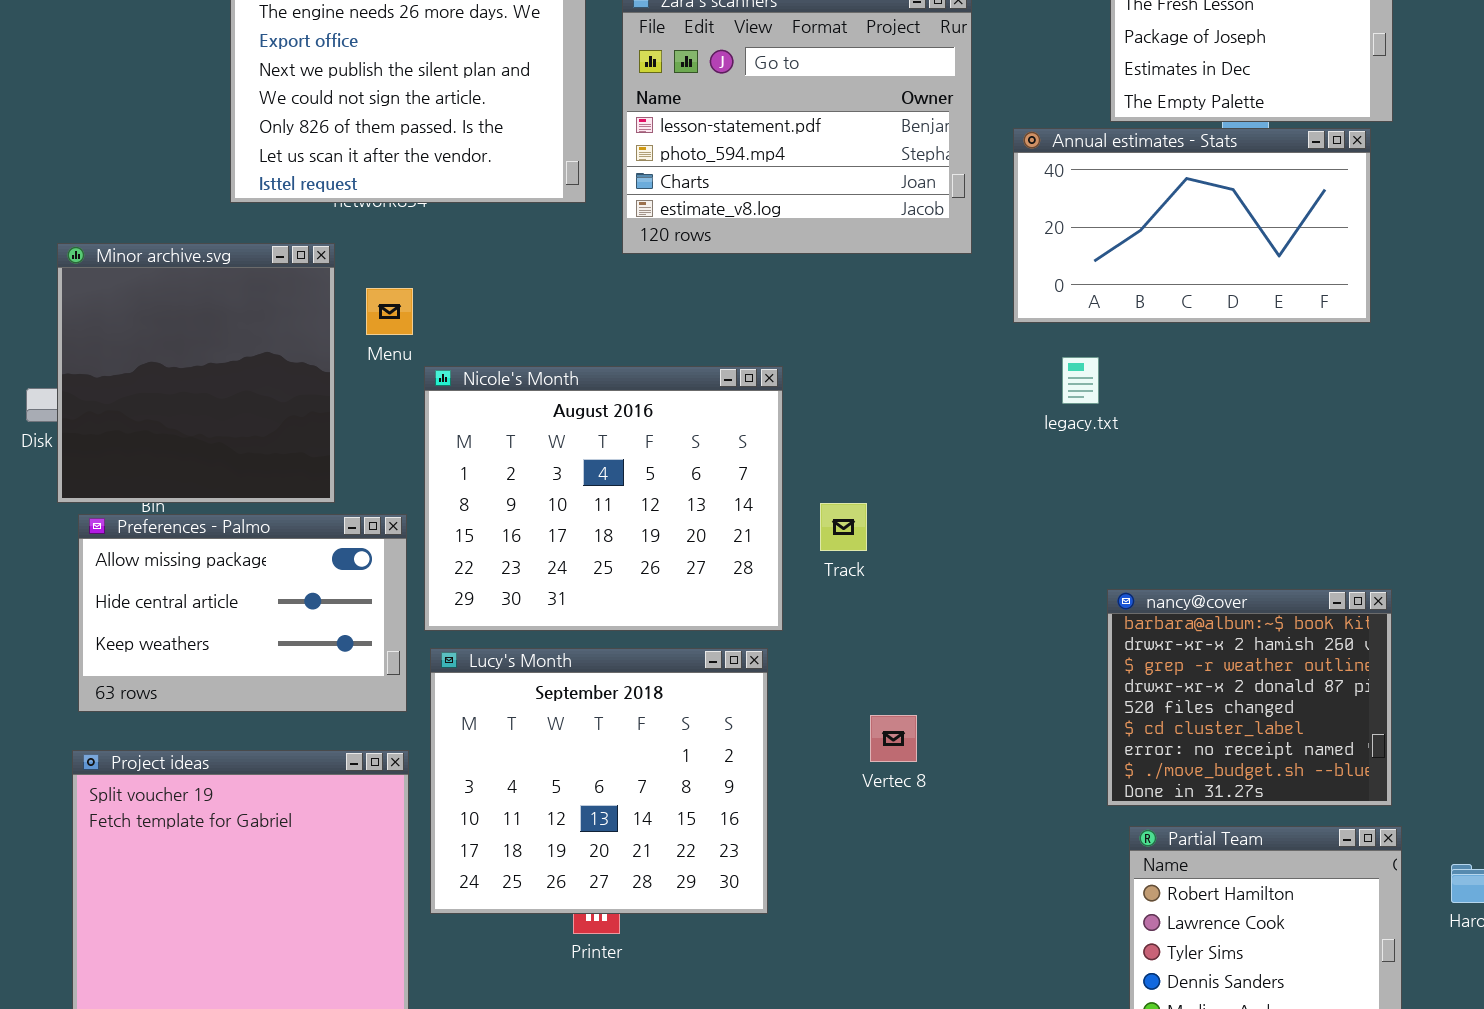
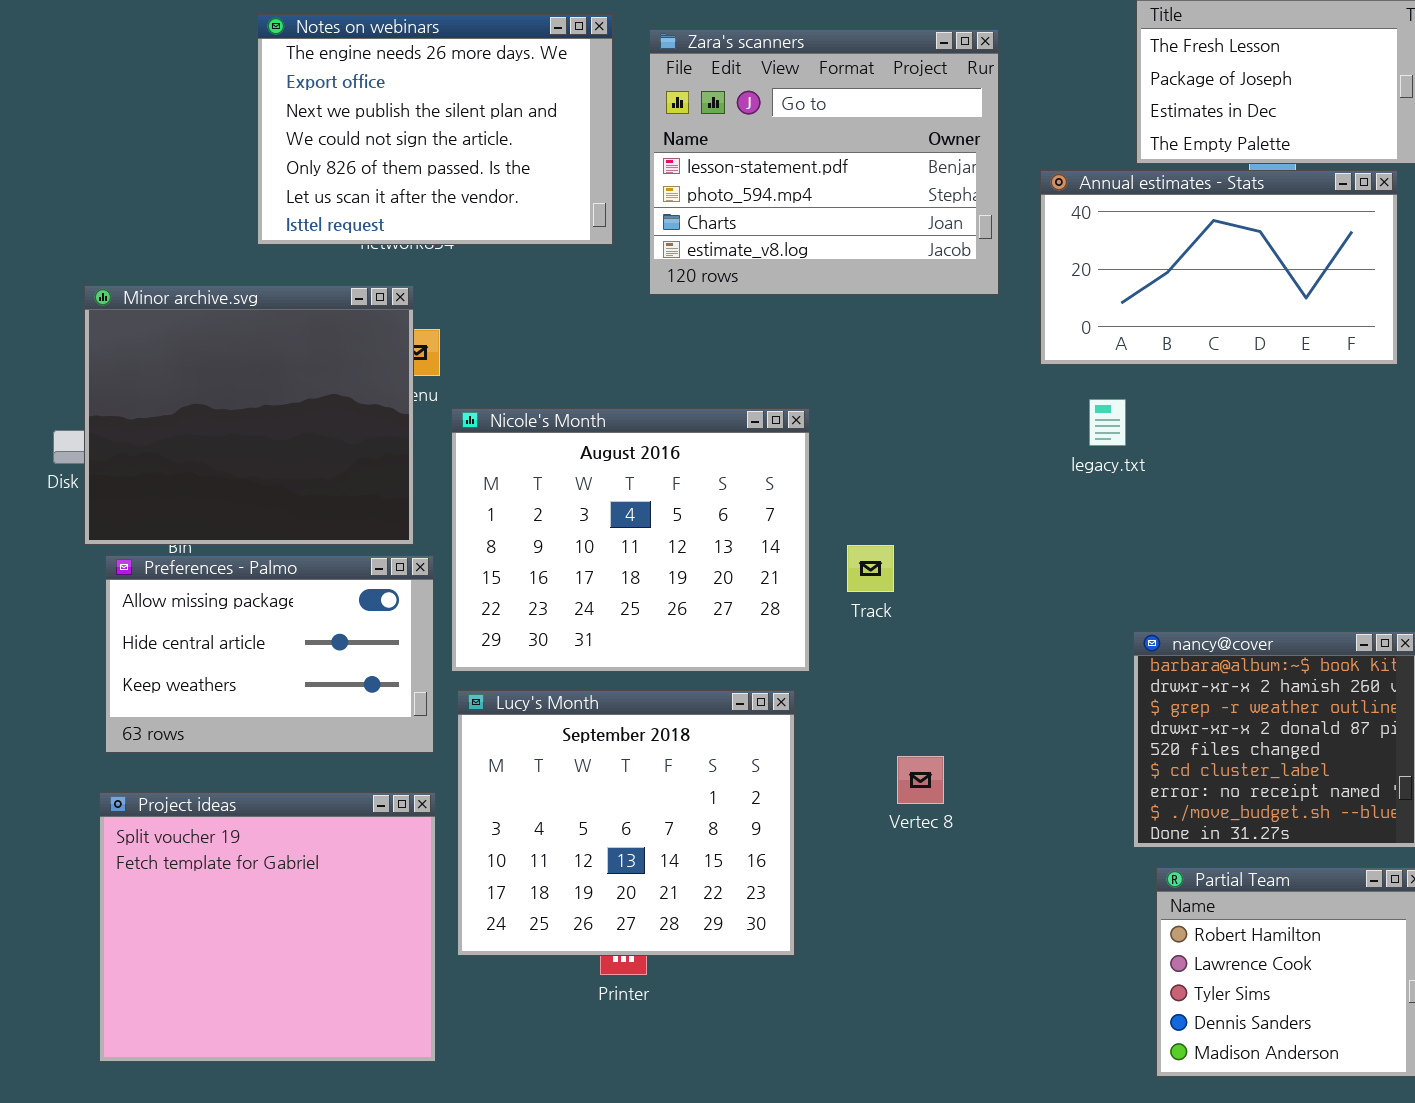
Minor archive.svg: [57,243,335,503] -> [84,285,414,545], resized

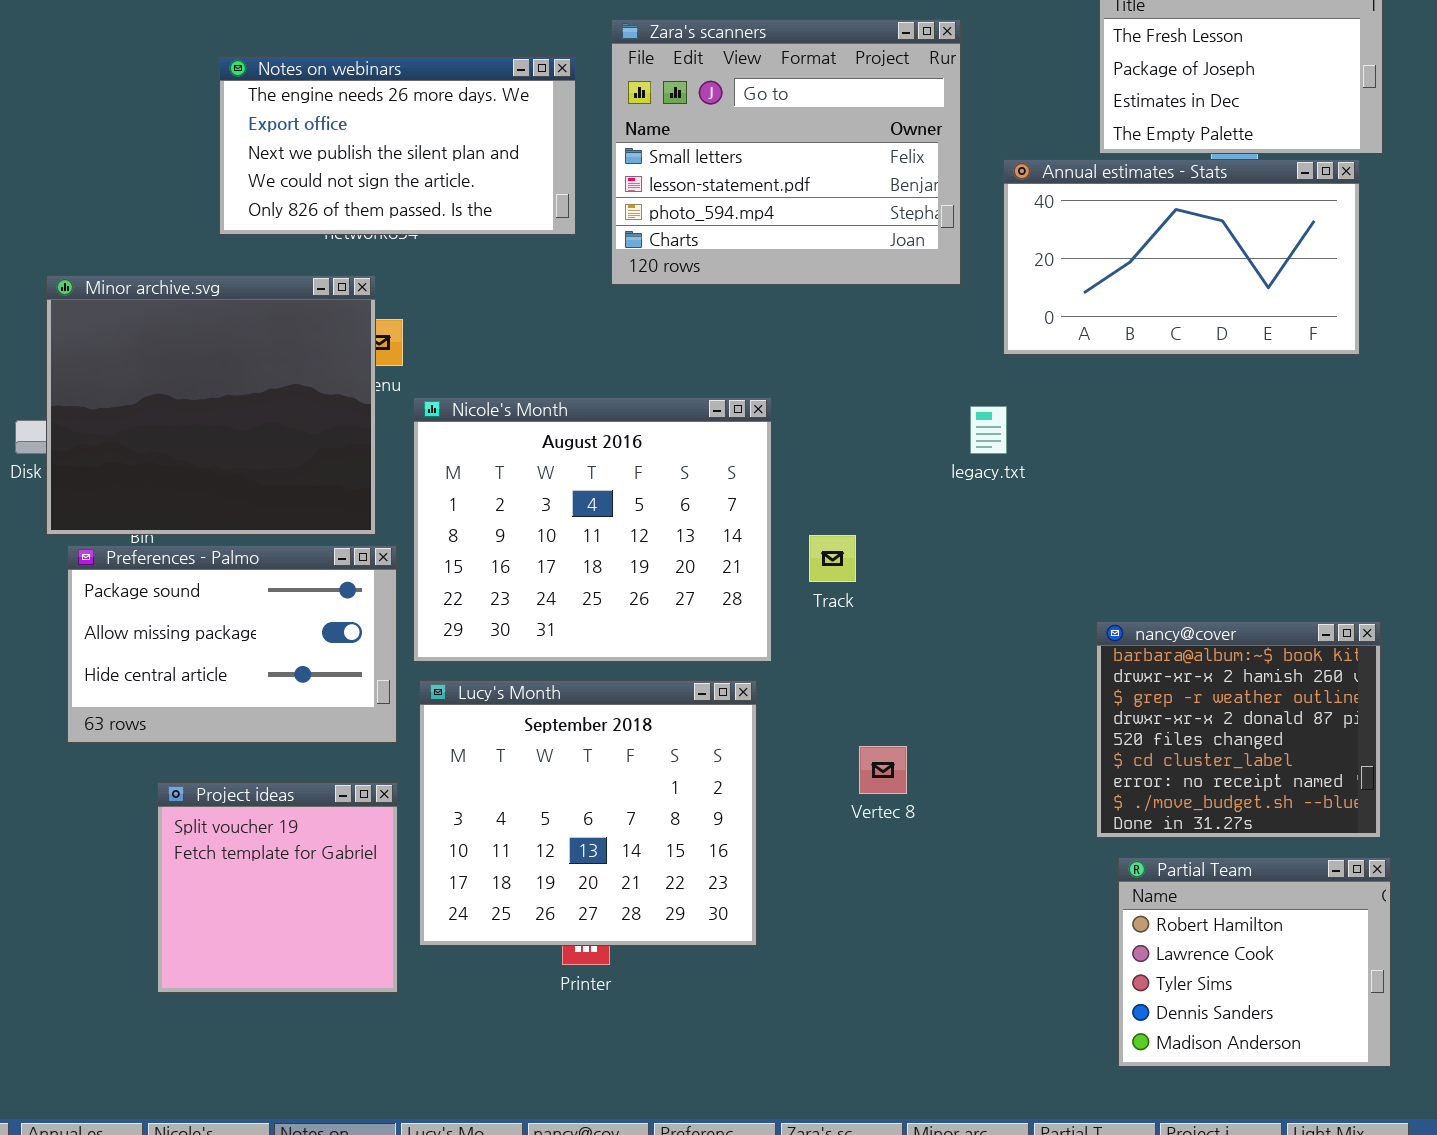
Notes on webinars: [257,14,613,245] -> [219,56,576,235], resized
Zara's scanners: [649,29,999,295] -> [611,19,961,285], scrolled up 1 row
legacy.txt: [1089,399,1126,446] -> [970,406,1007,454], moved
Preferences - Palmo: [105,555,434,753] -> [67,545,397,743], scrolled up 1 row
Project ideas: [99,792,436,1062] -> [157,782,398,993], resized

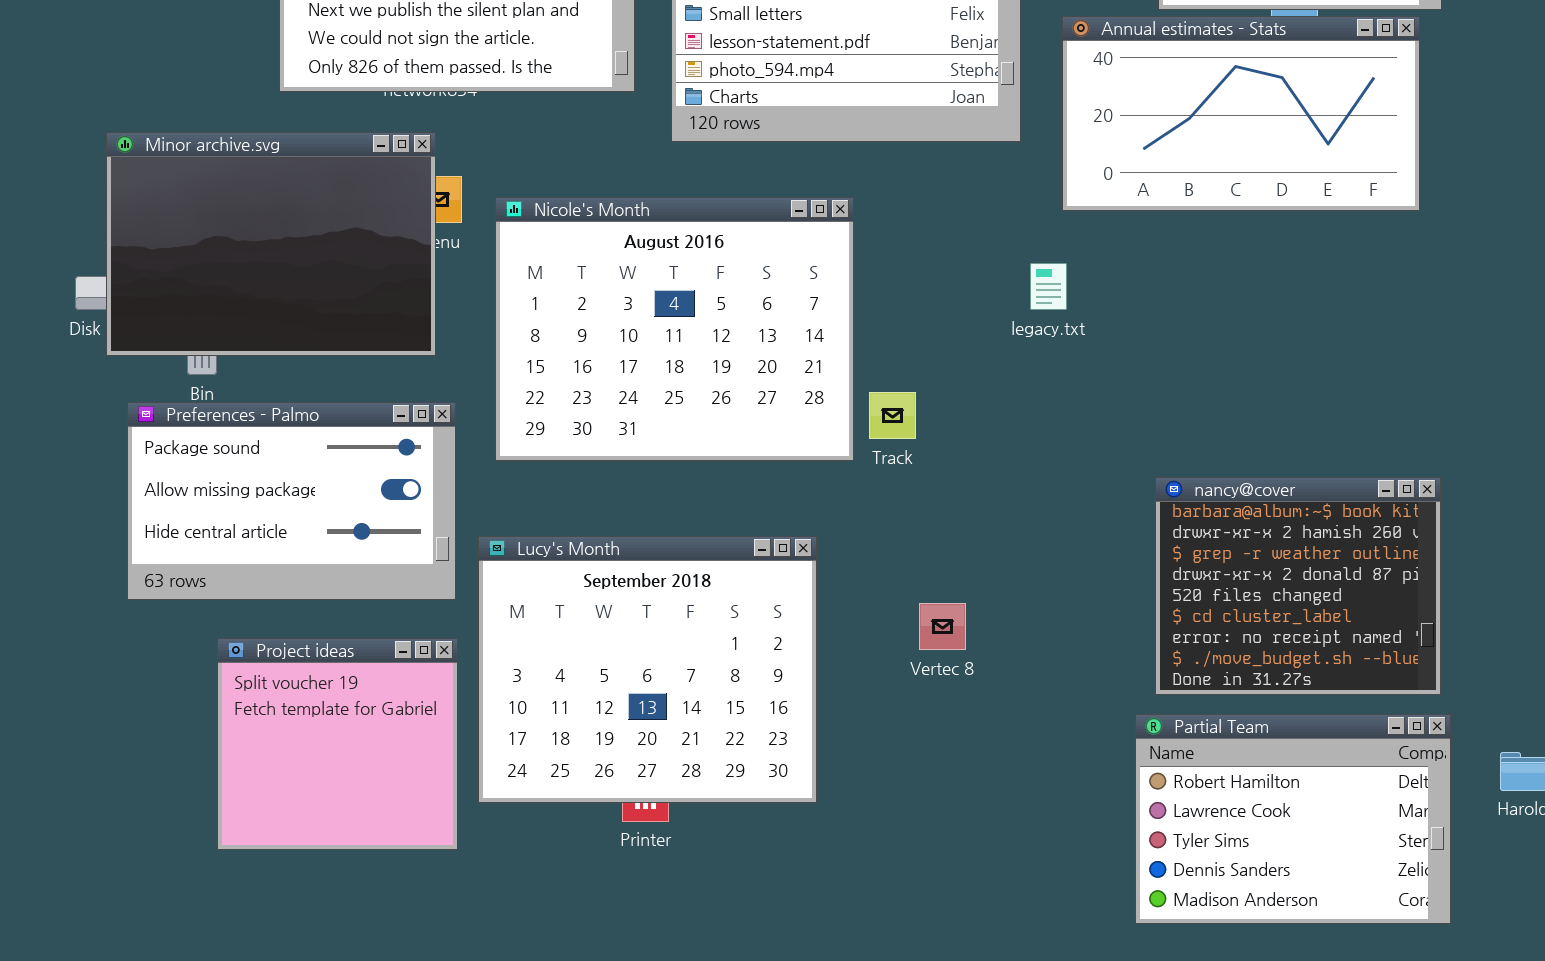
Minor archive.svg: [46,275,376,535] -> [106,132,436,356], resized
Nicole's Month: [413,397,772,662] -> [495,197,854,461], moved
Partial Team: [1118,857,1391,1067] -> [1135,714,1451,924], resized

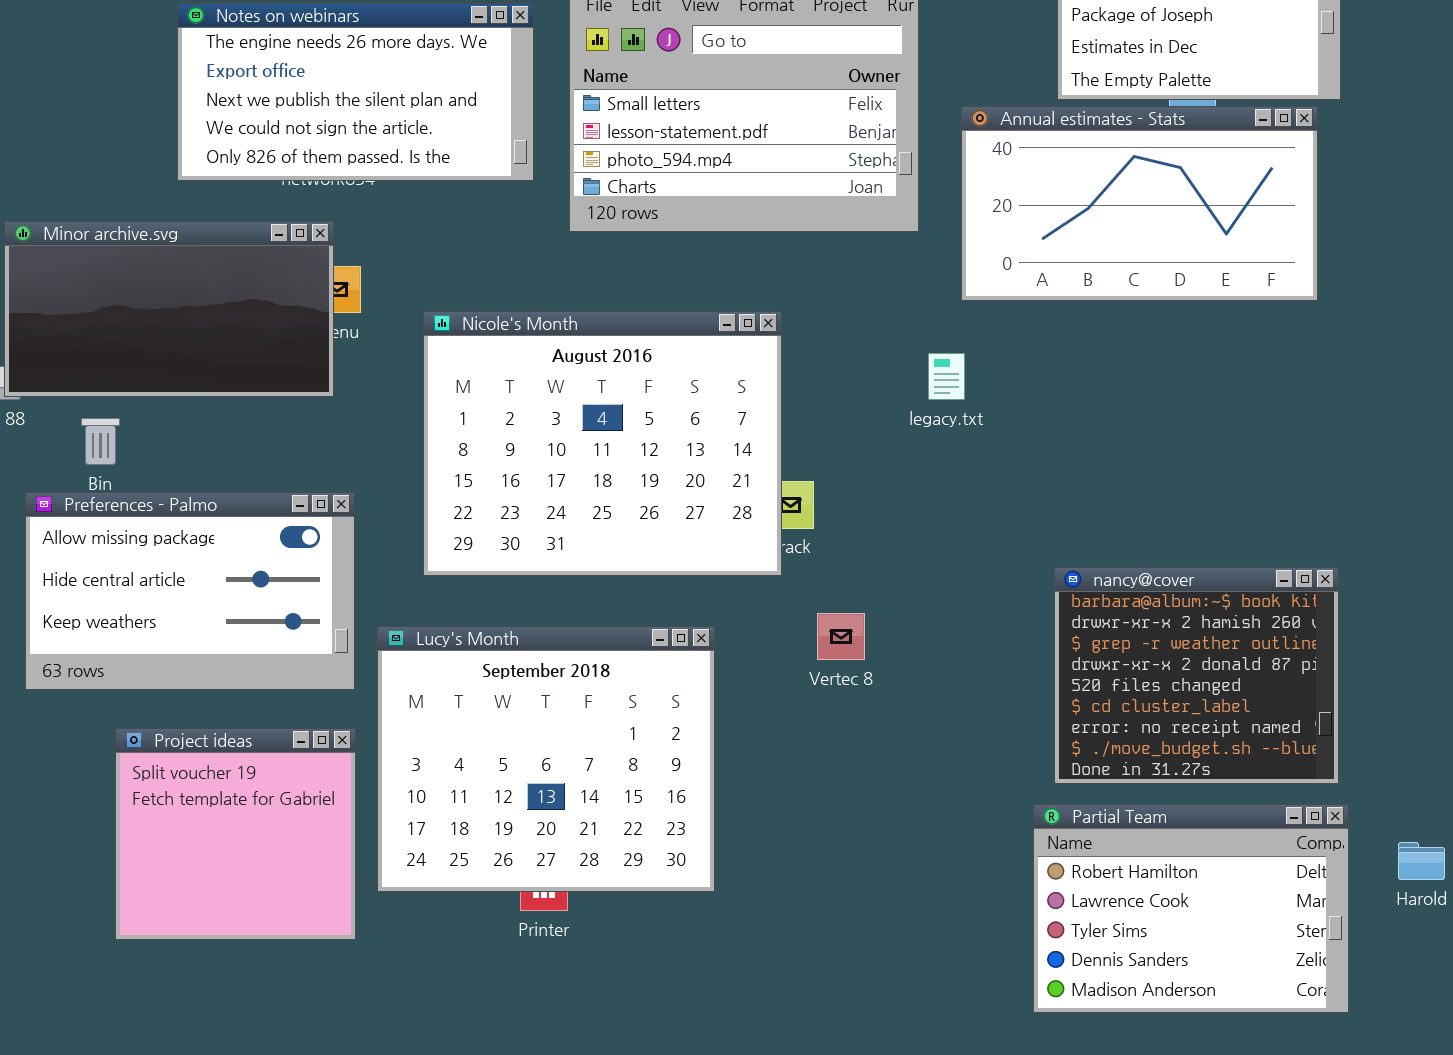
Minor archive.svg: [106,132,436,356] -> [4,221,334,397], resized
Nicole's Month: [495,197,854,461] -> [423,311,782,576], moved
Preferences - Palmo: [127,402,456,600] -> [25,492,355,690], scrolled down 1 row
Vertec 8: [919,603,966,650] -> [817,613,865,660], moved

